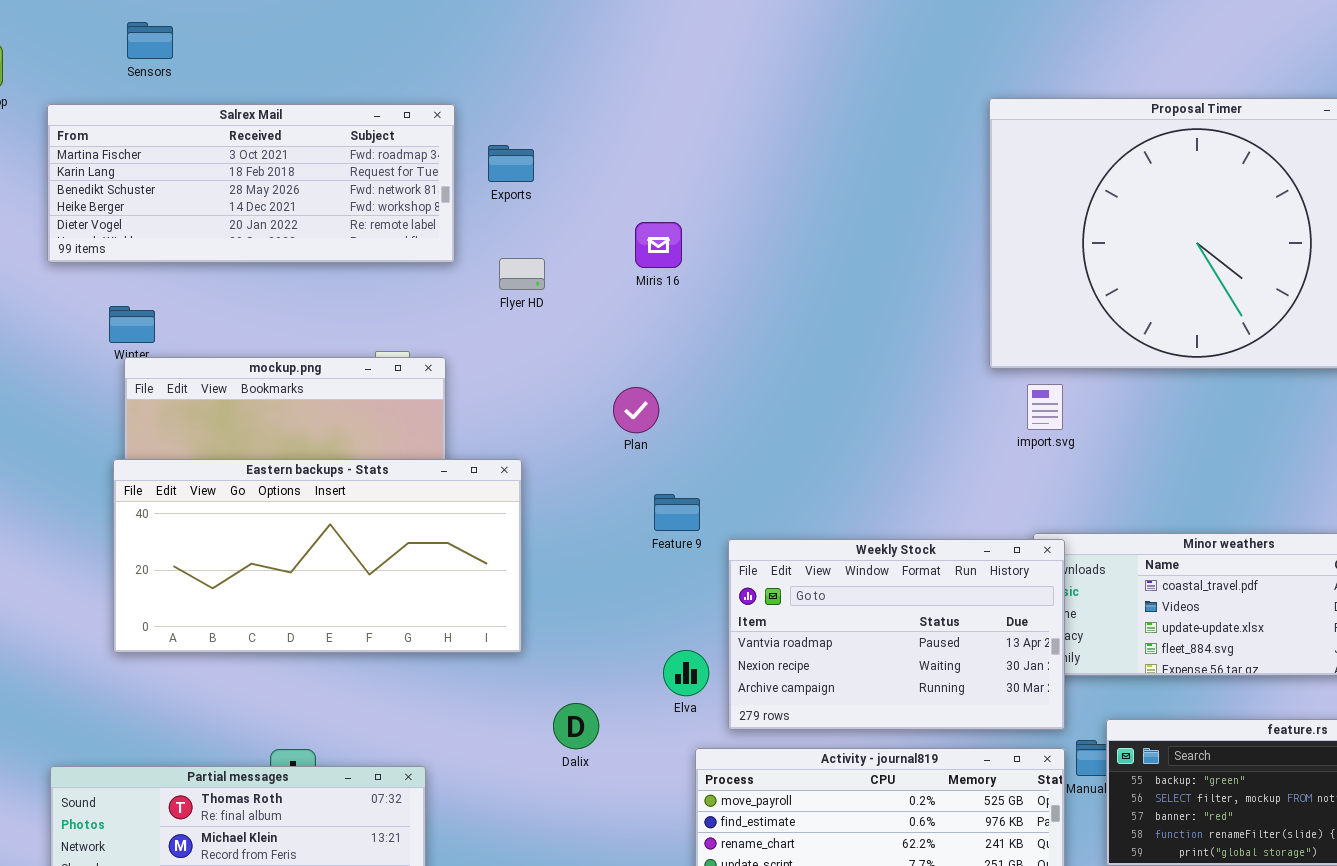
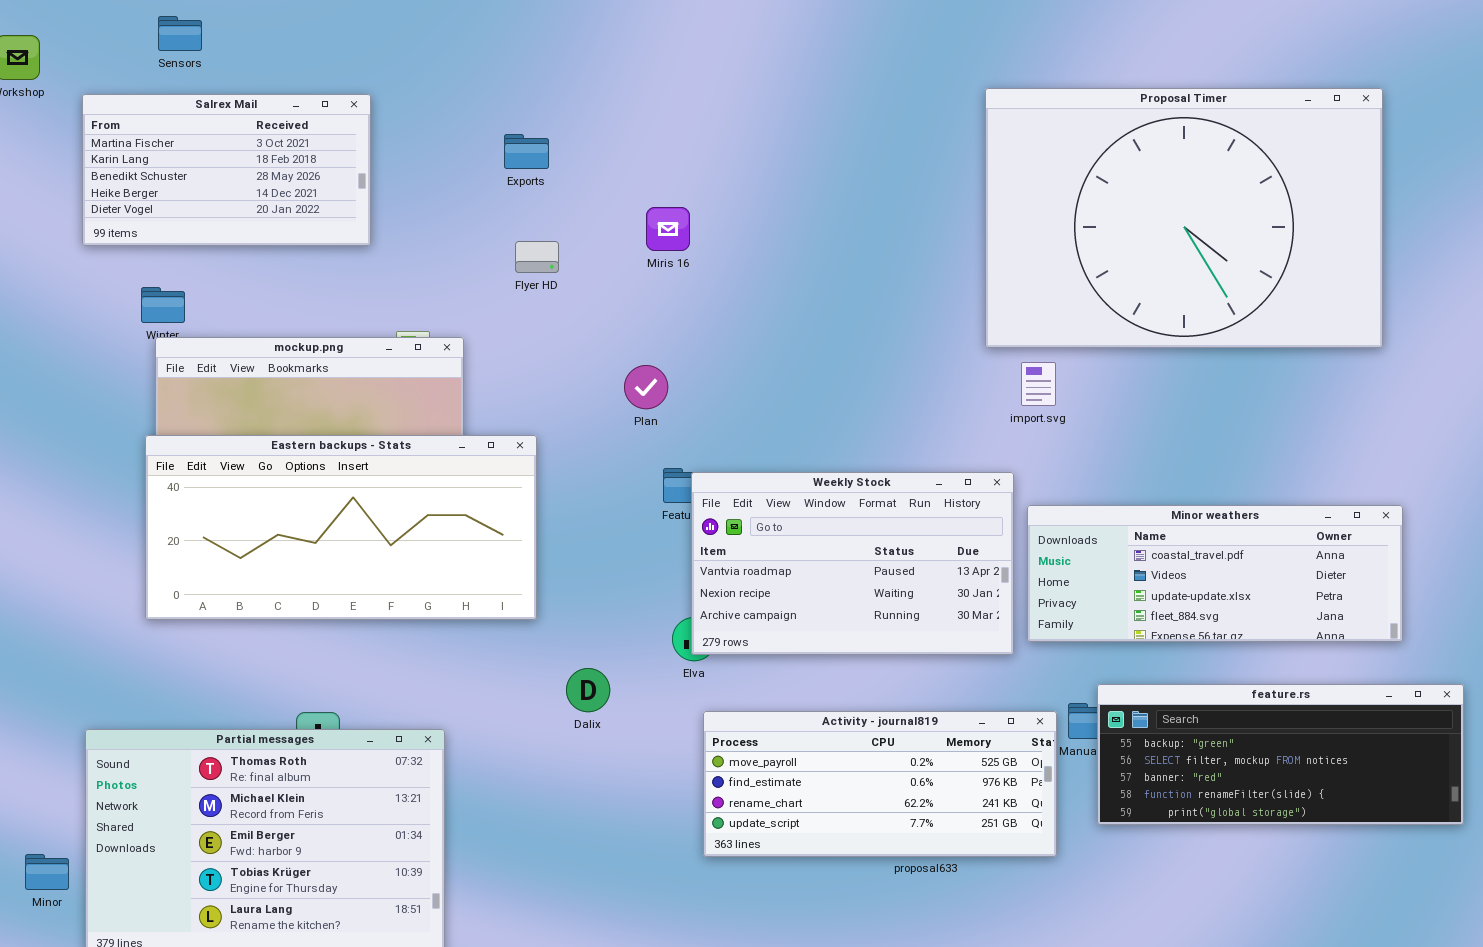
Salrex Mail: [47,104,455,263] -> [82,94,371,246], resized
Weekly Stock: [728,539,1065,730] -> [691,472,1014,655], moved

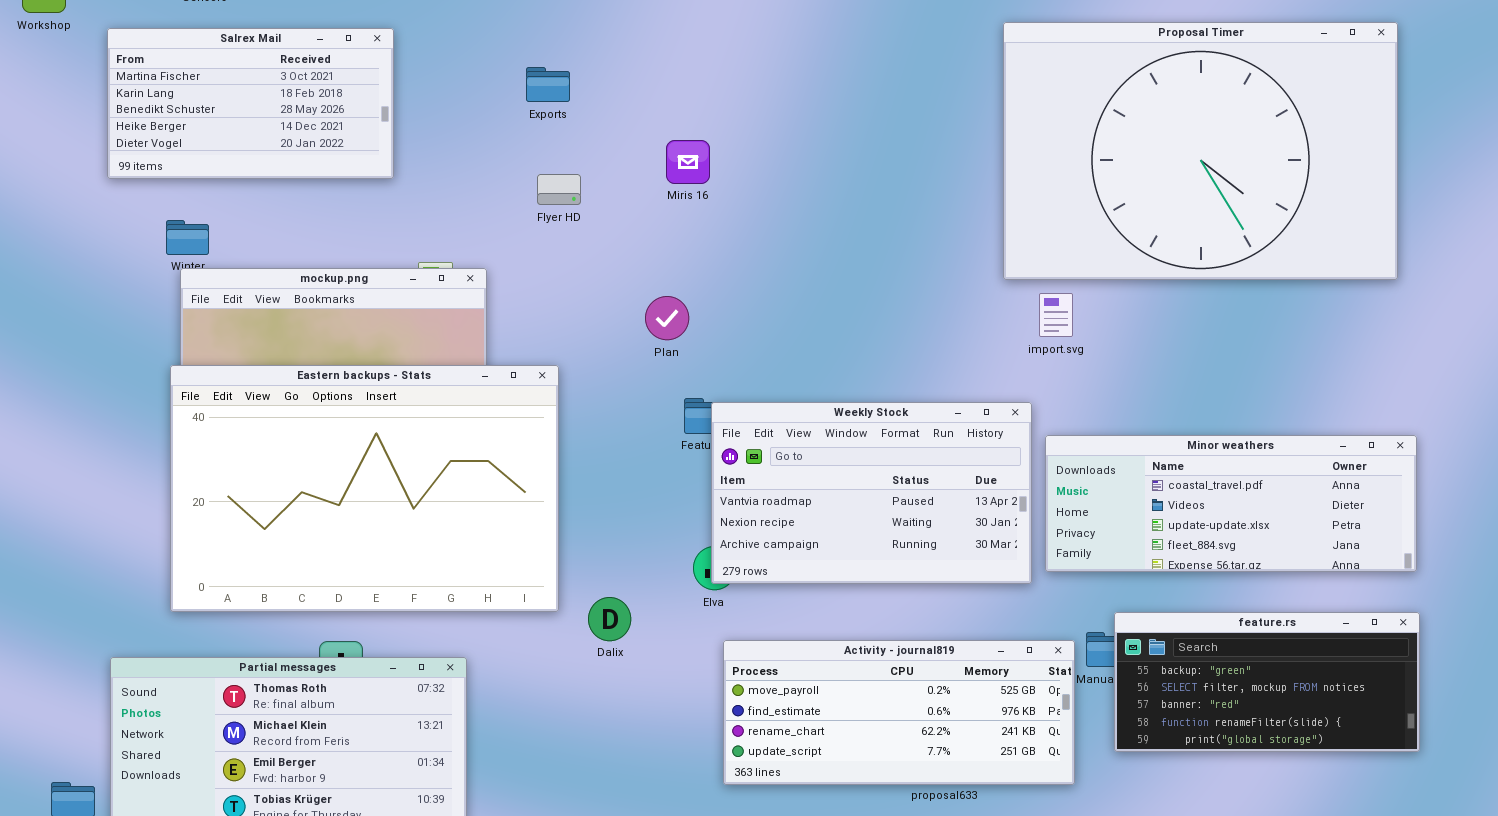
Eastern backups - Stats: [145,435,537,620] -> [170,365,559,612], resized
feature.rs: [1097,684,1464,825] -> [1114,612,1420,752], resized

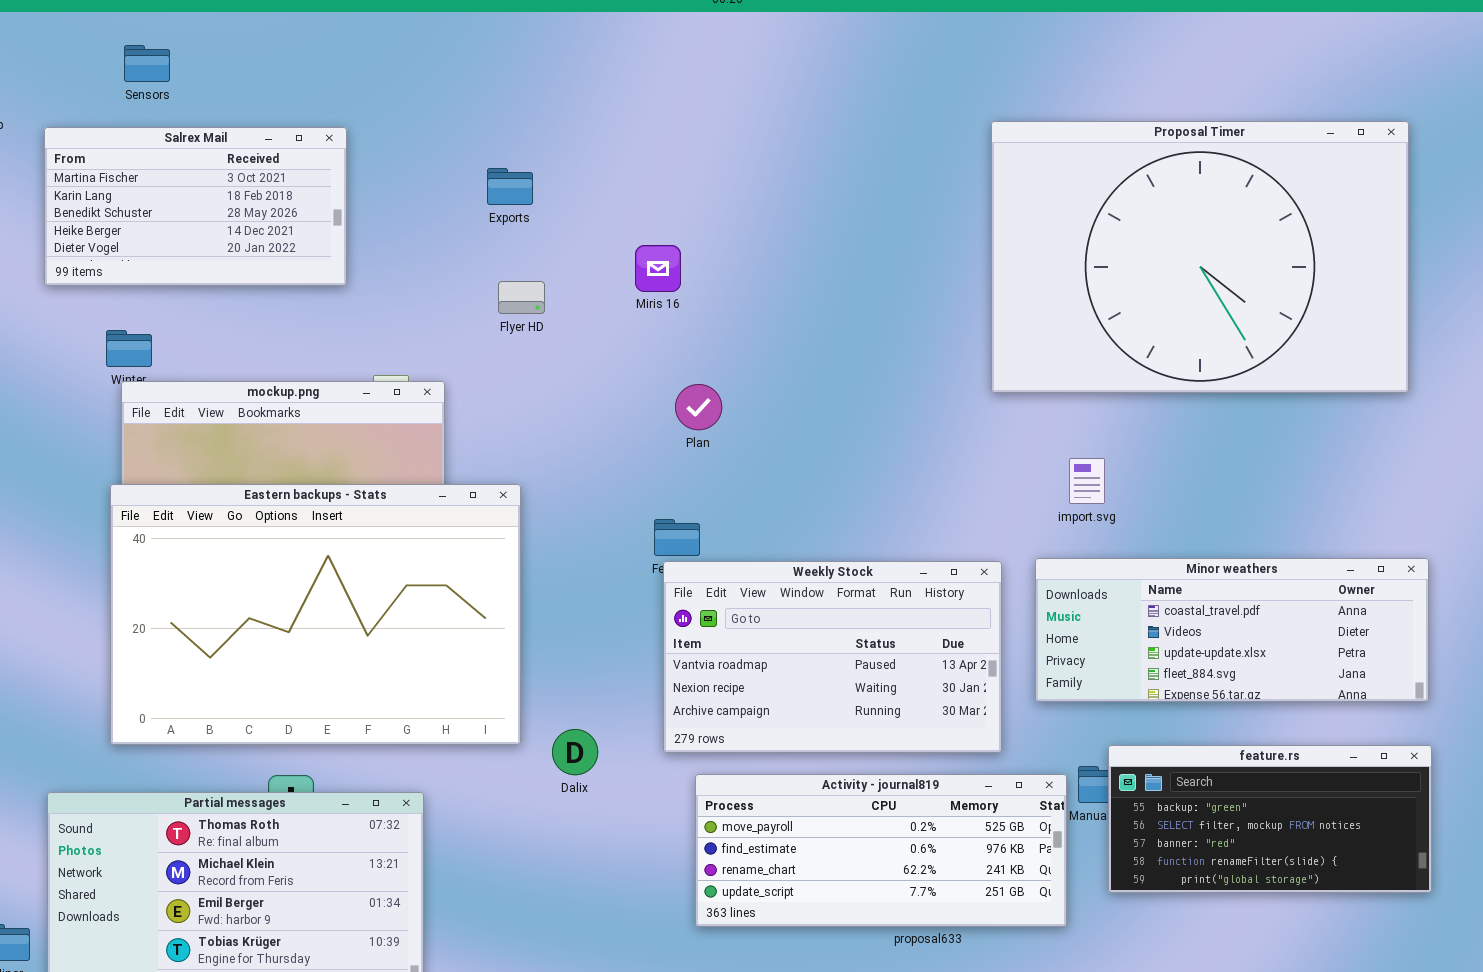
import.svg: [1039,293,1073,337] -> [1069,458,1105,504], moved
Plan: [645,296,689,340] -> [675,384,722,430], moved
Weekly Stock: [711,402,1032,584] -> [663,561,1002,753], moved

